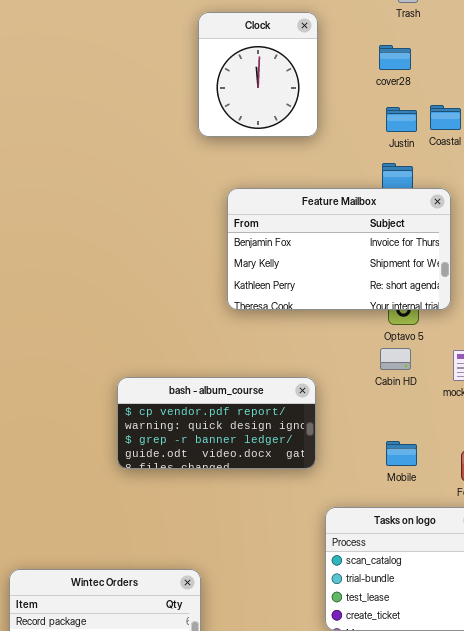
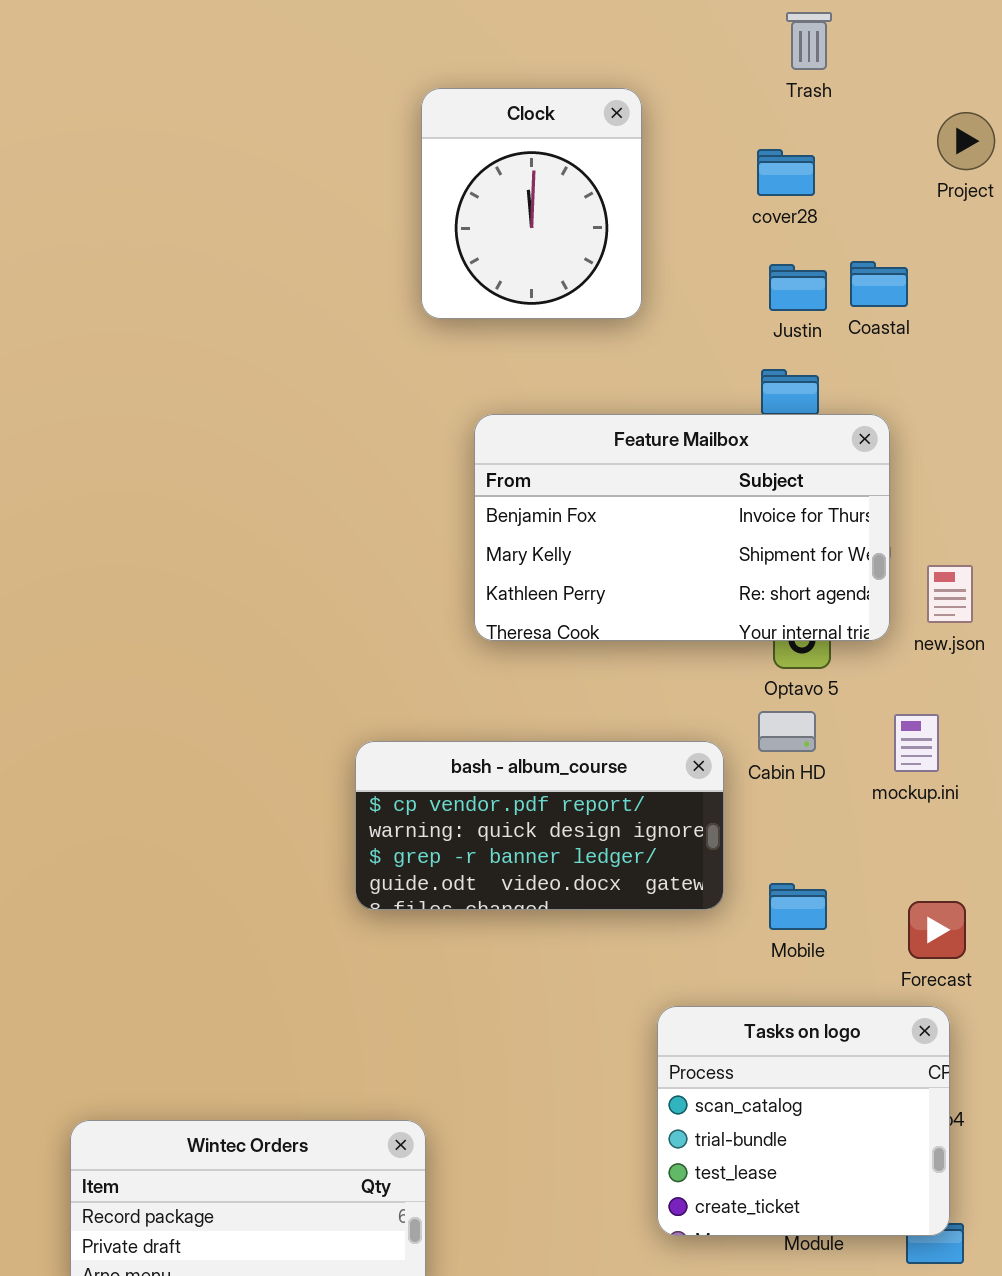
bash - album_course: [117,377,316,469] -> [355,741,724,910], moved

